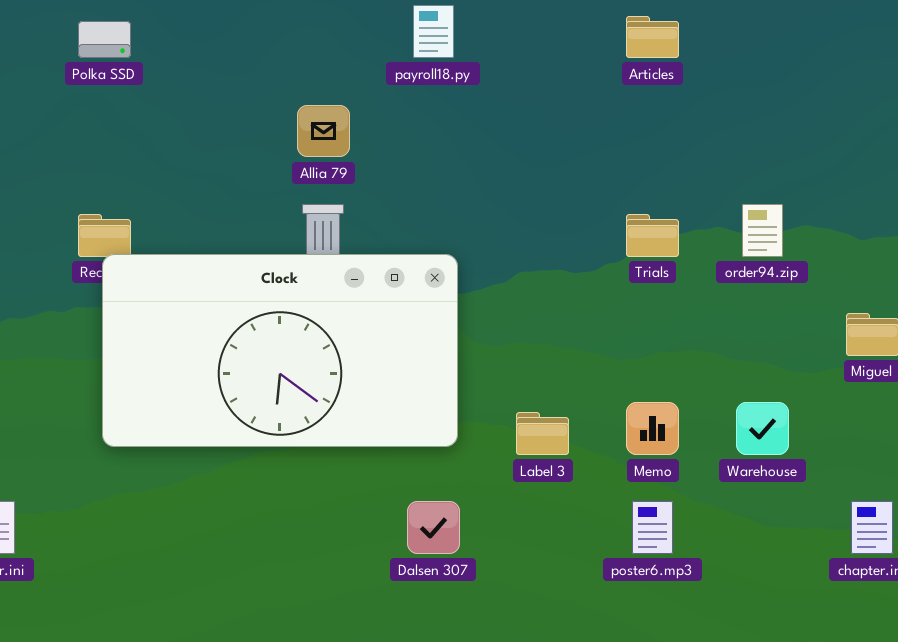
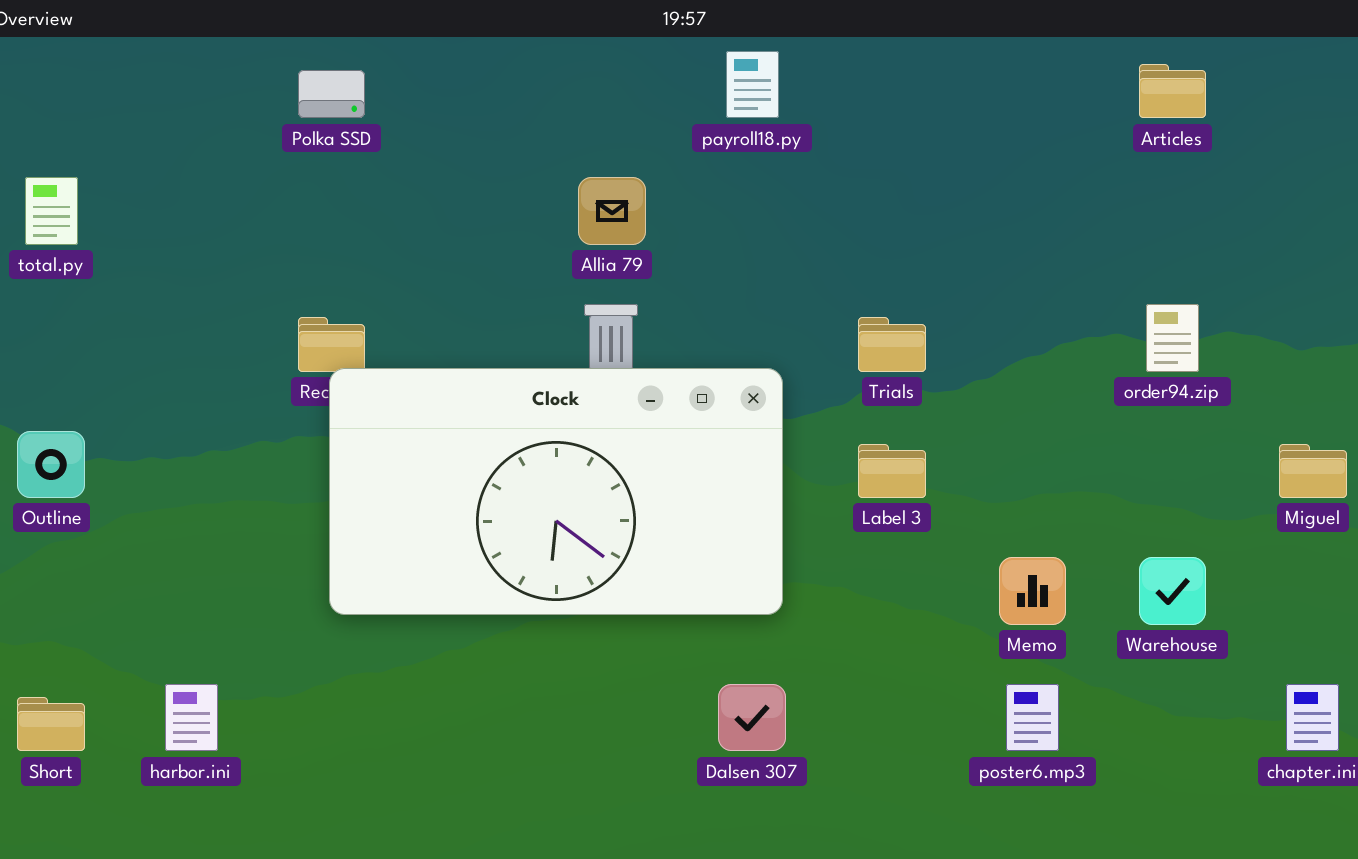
Articles: [626,16,679,58] -> [1139,64,1206,118], moved
Trials: [626,214,679,257] -> [858,317,926,372], moved
Label 3: [516,412,569,455] -> [858,444,926,498], moved

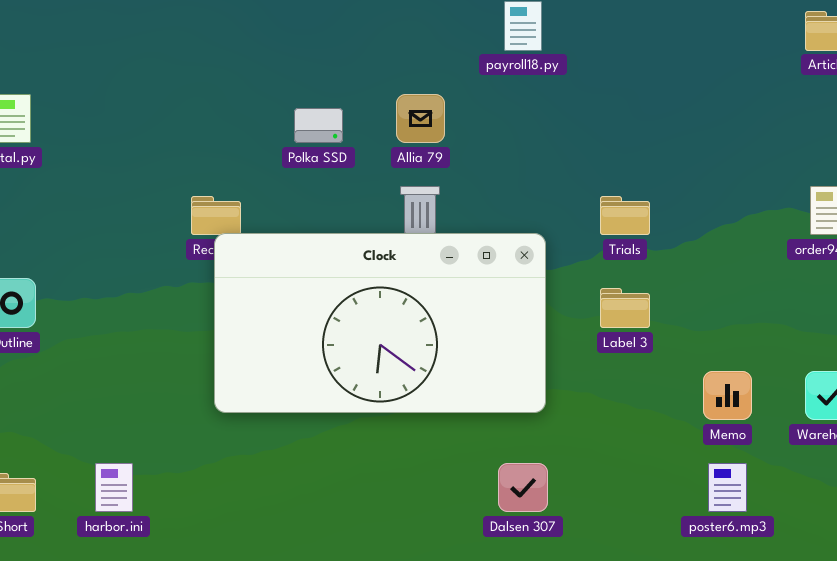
Polka SSD: [298,70,365,118] -> [294,108,343,143], moved

